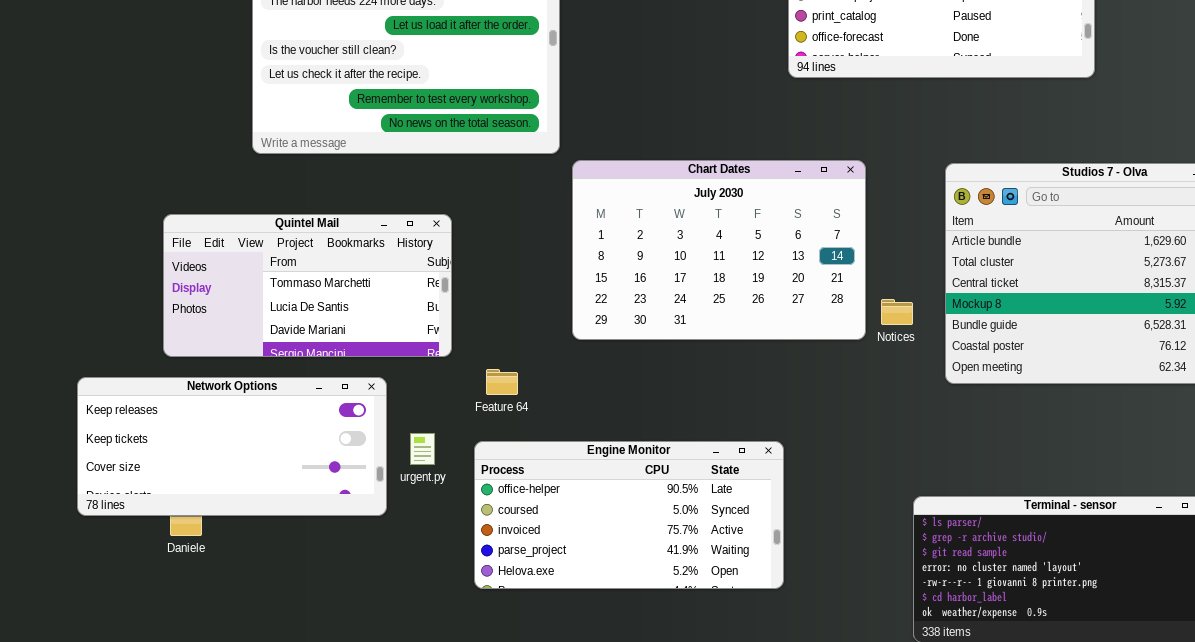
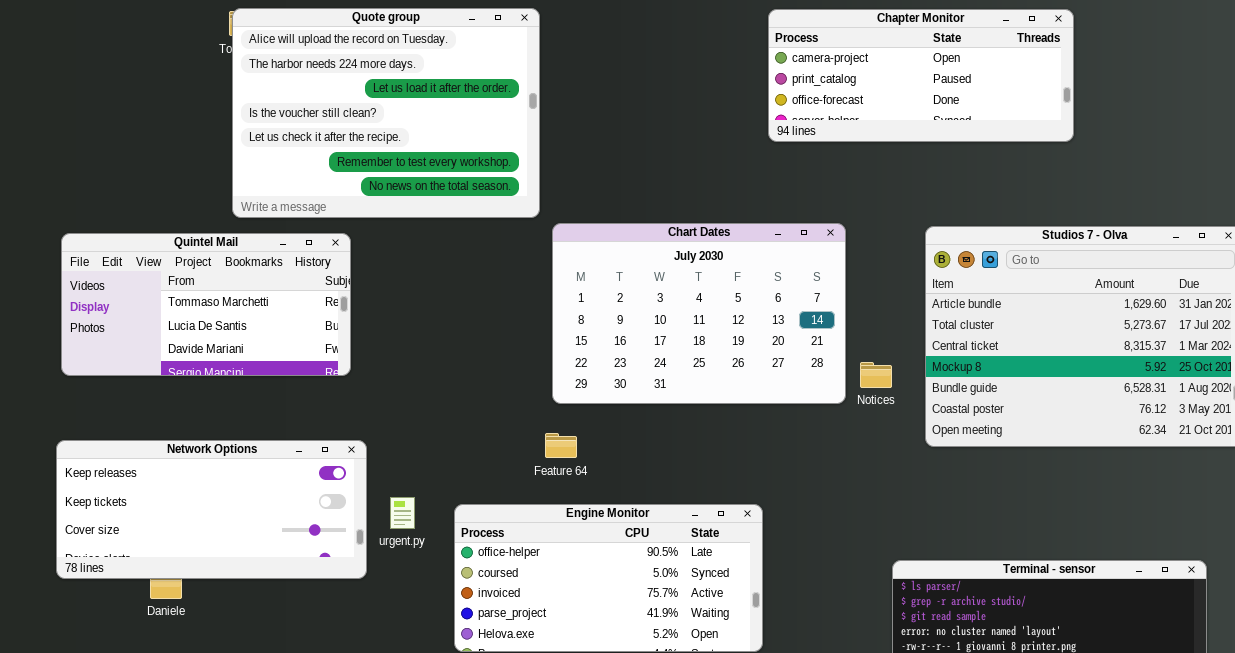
Quintel Mail: [163,214,452,357] -> [61,233,351,376], moved
Feature 64: [486,369,518,395] -> [545,433,577,458], moved

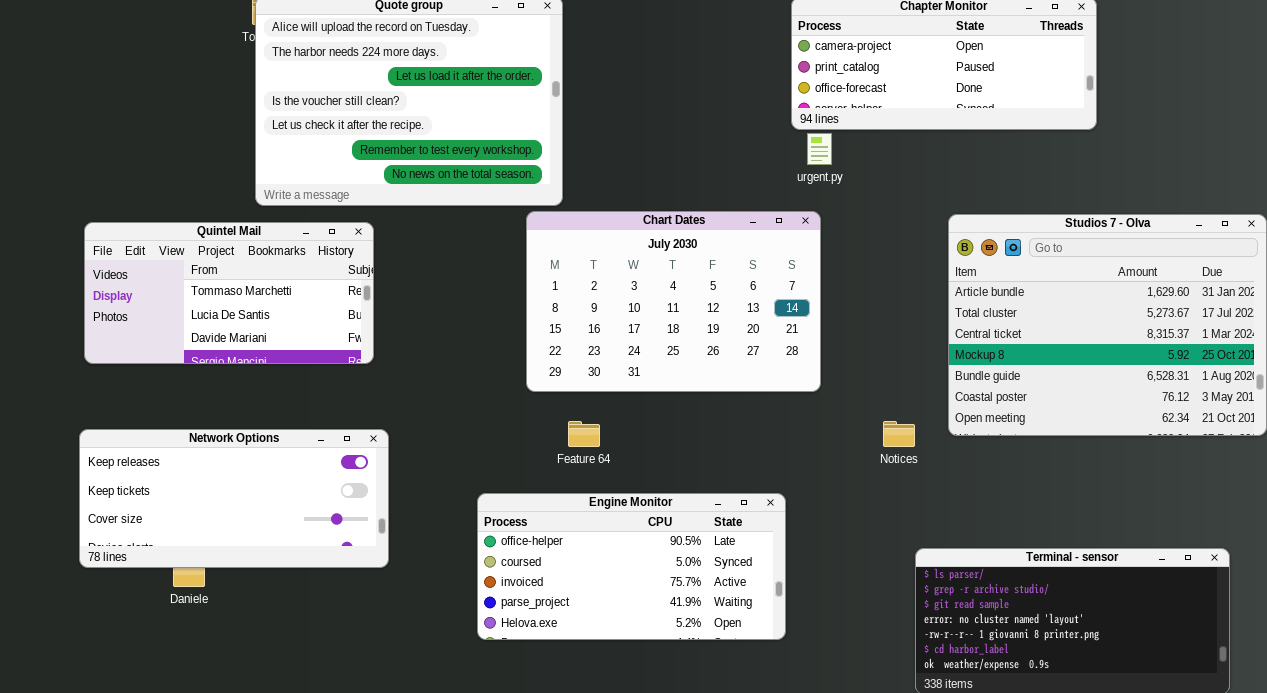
Chart Dates: [552,223,846,404] -> [526,211,821,392], moved
Notices: [860,362,892,388] -> [883,421,915,447], moved
urgent.py: [390,497,415,529] -> [807,133,832,165], moved

